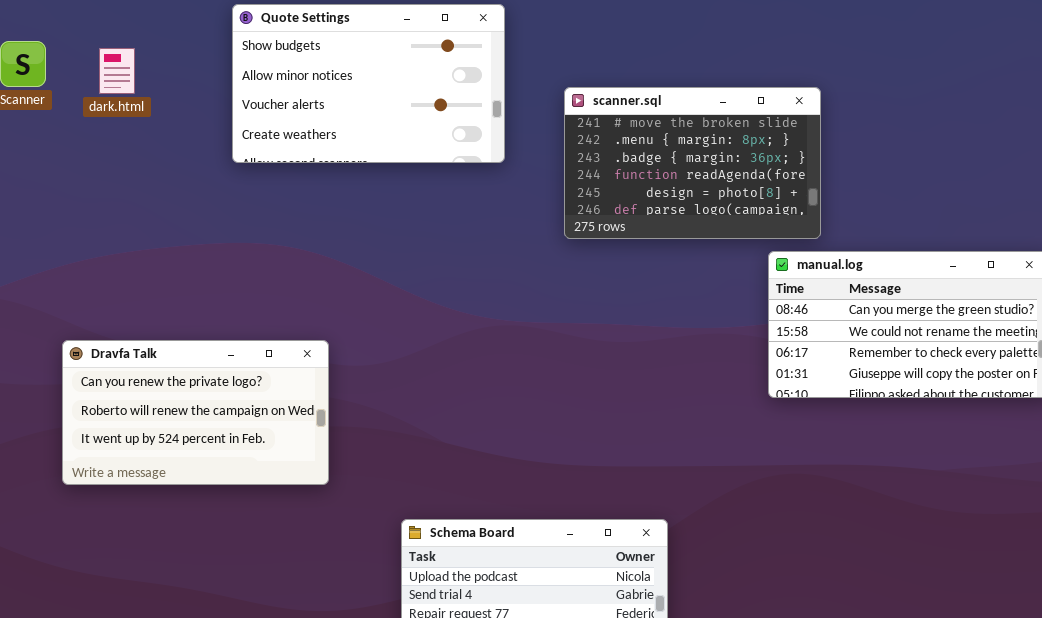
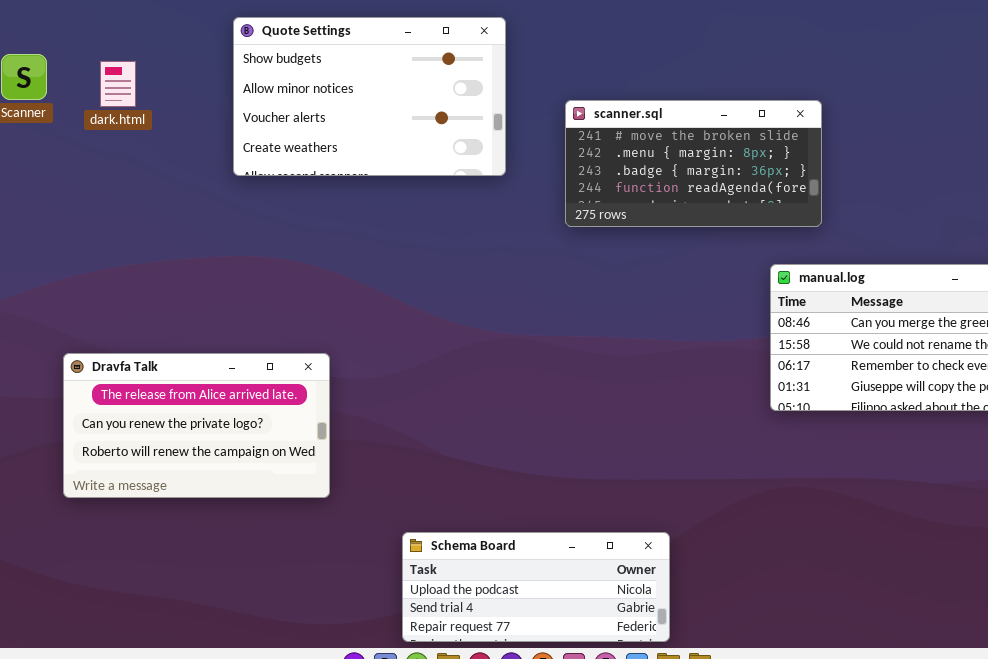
scanner.sql: [564,87,821,239] -> [565,100,822,227], resized
Dravfa Talk: [62,340,329,485] -> [63,353,330,498], scrolled up 1 row

